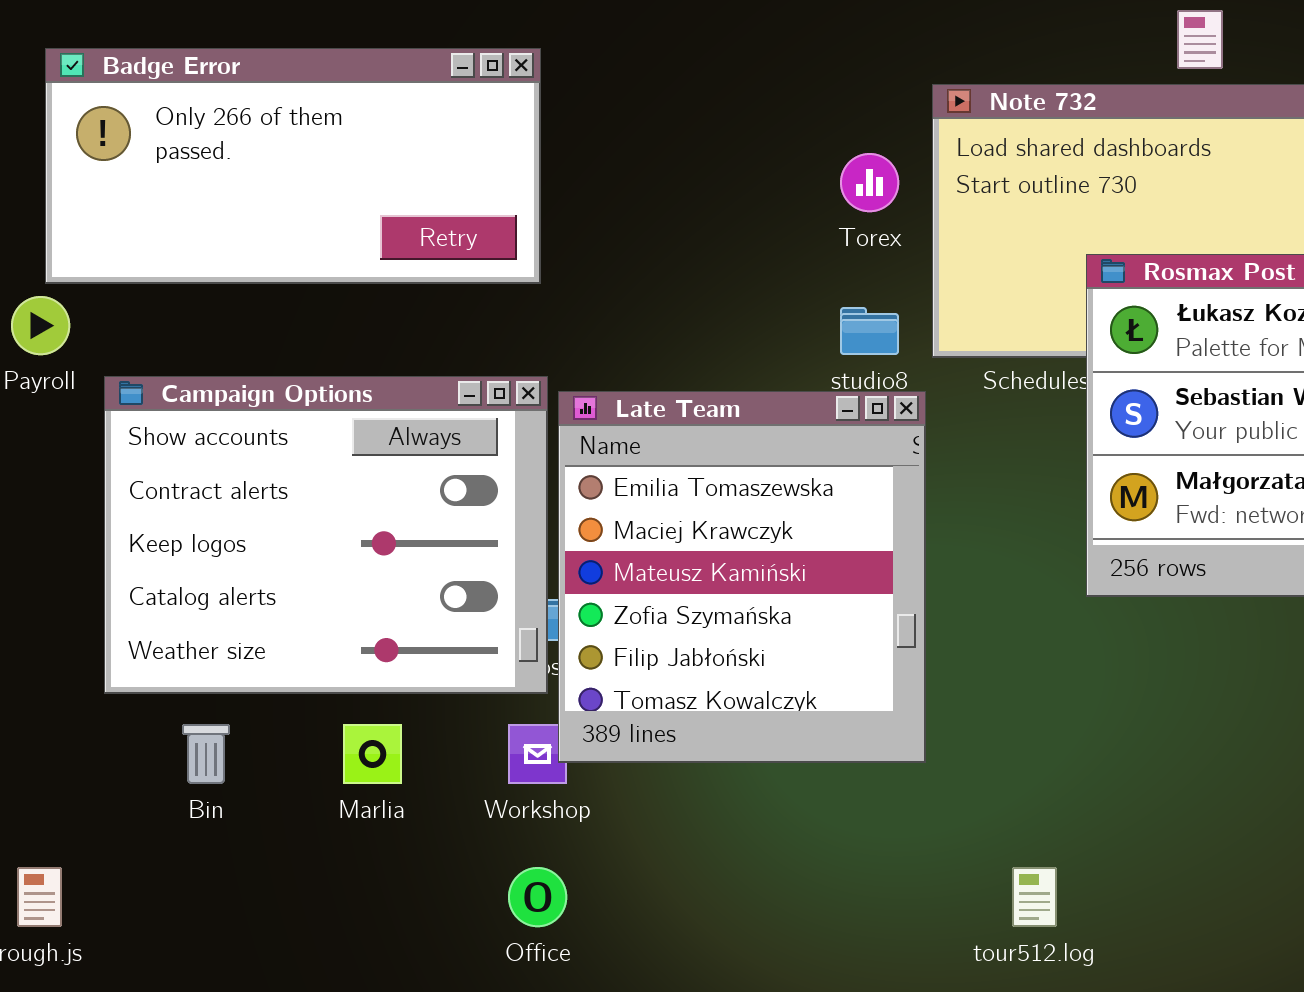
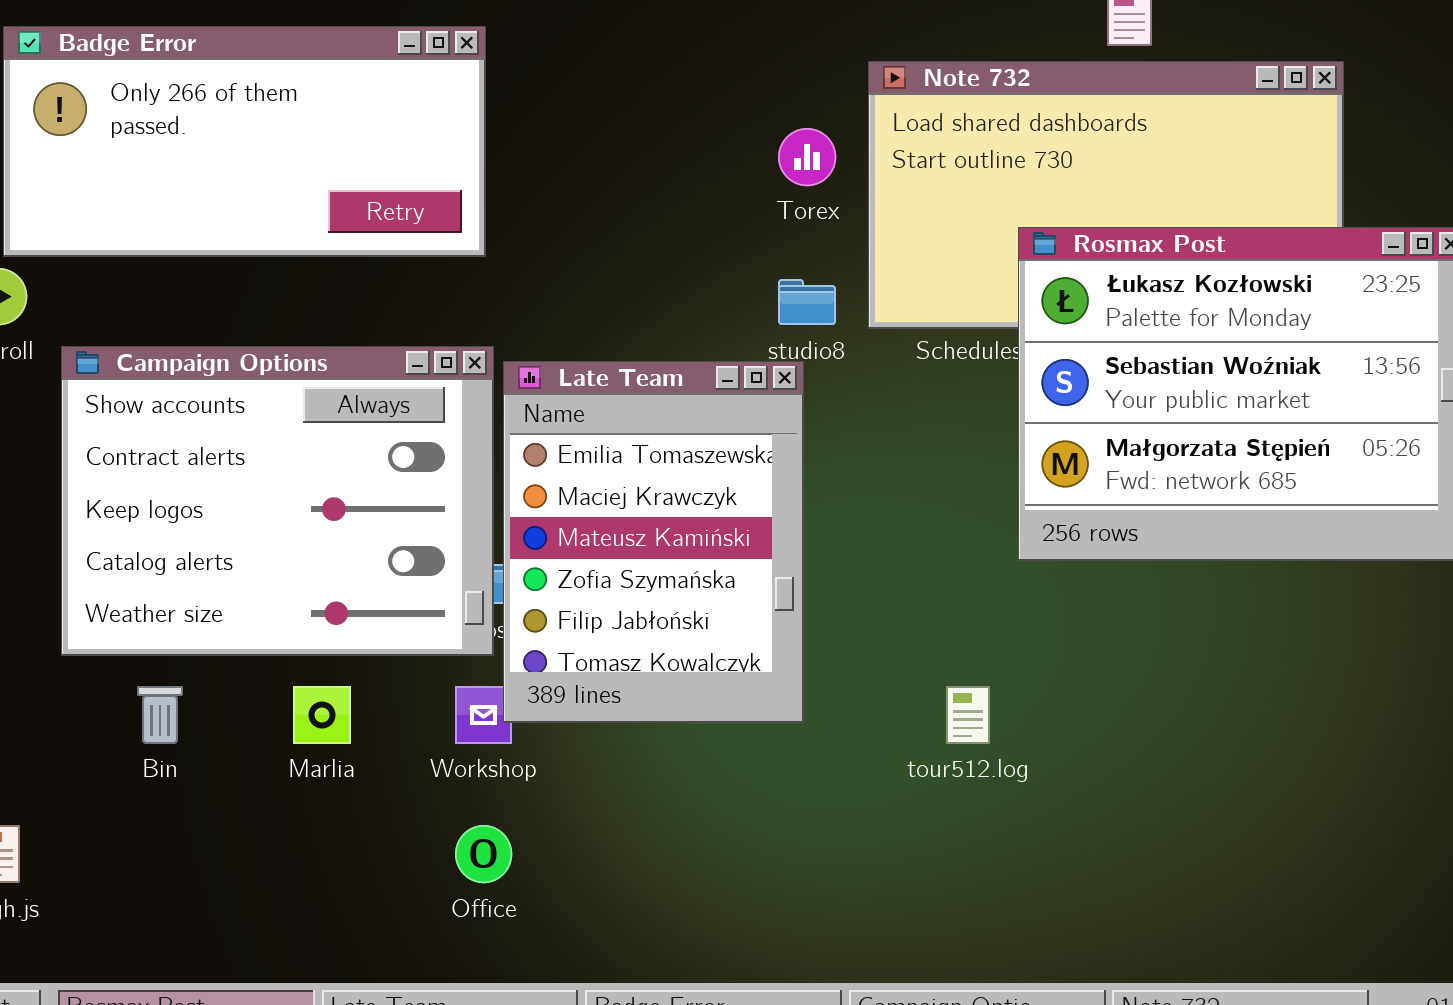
Late Team: [558,391,926,763] -> [503,361,804,723], resized
tour512.log: [1012,867,1057,927] -> [946,686,990,744], moved

